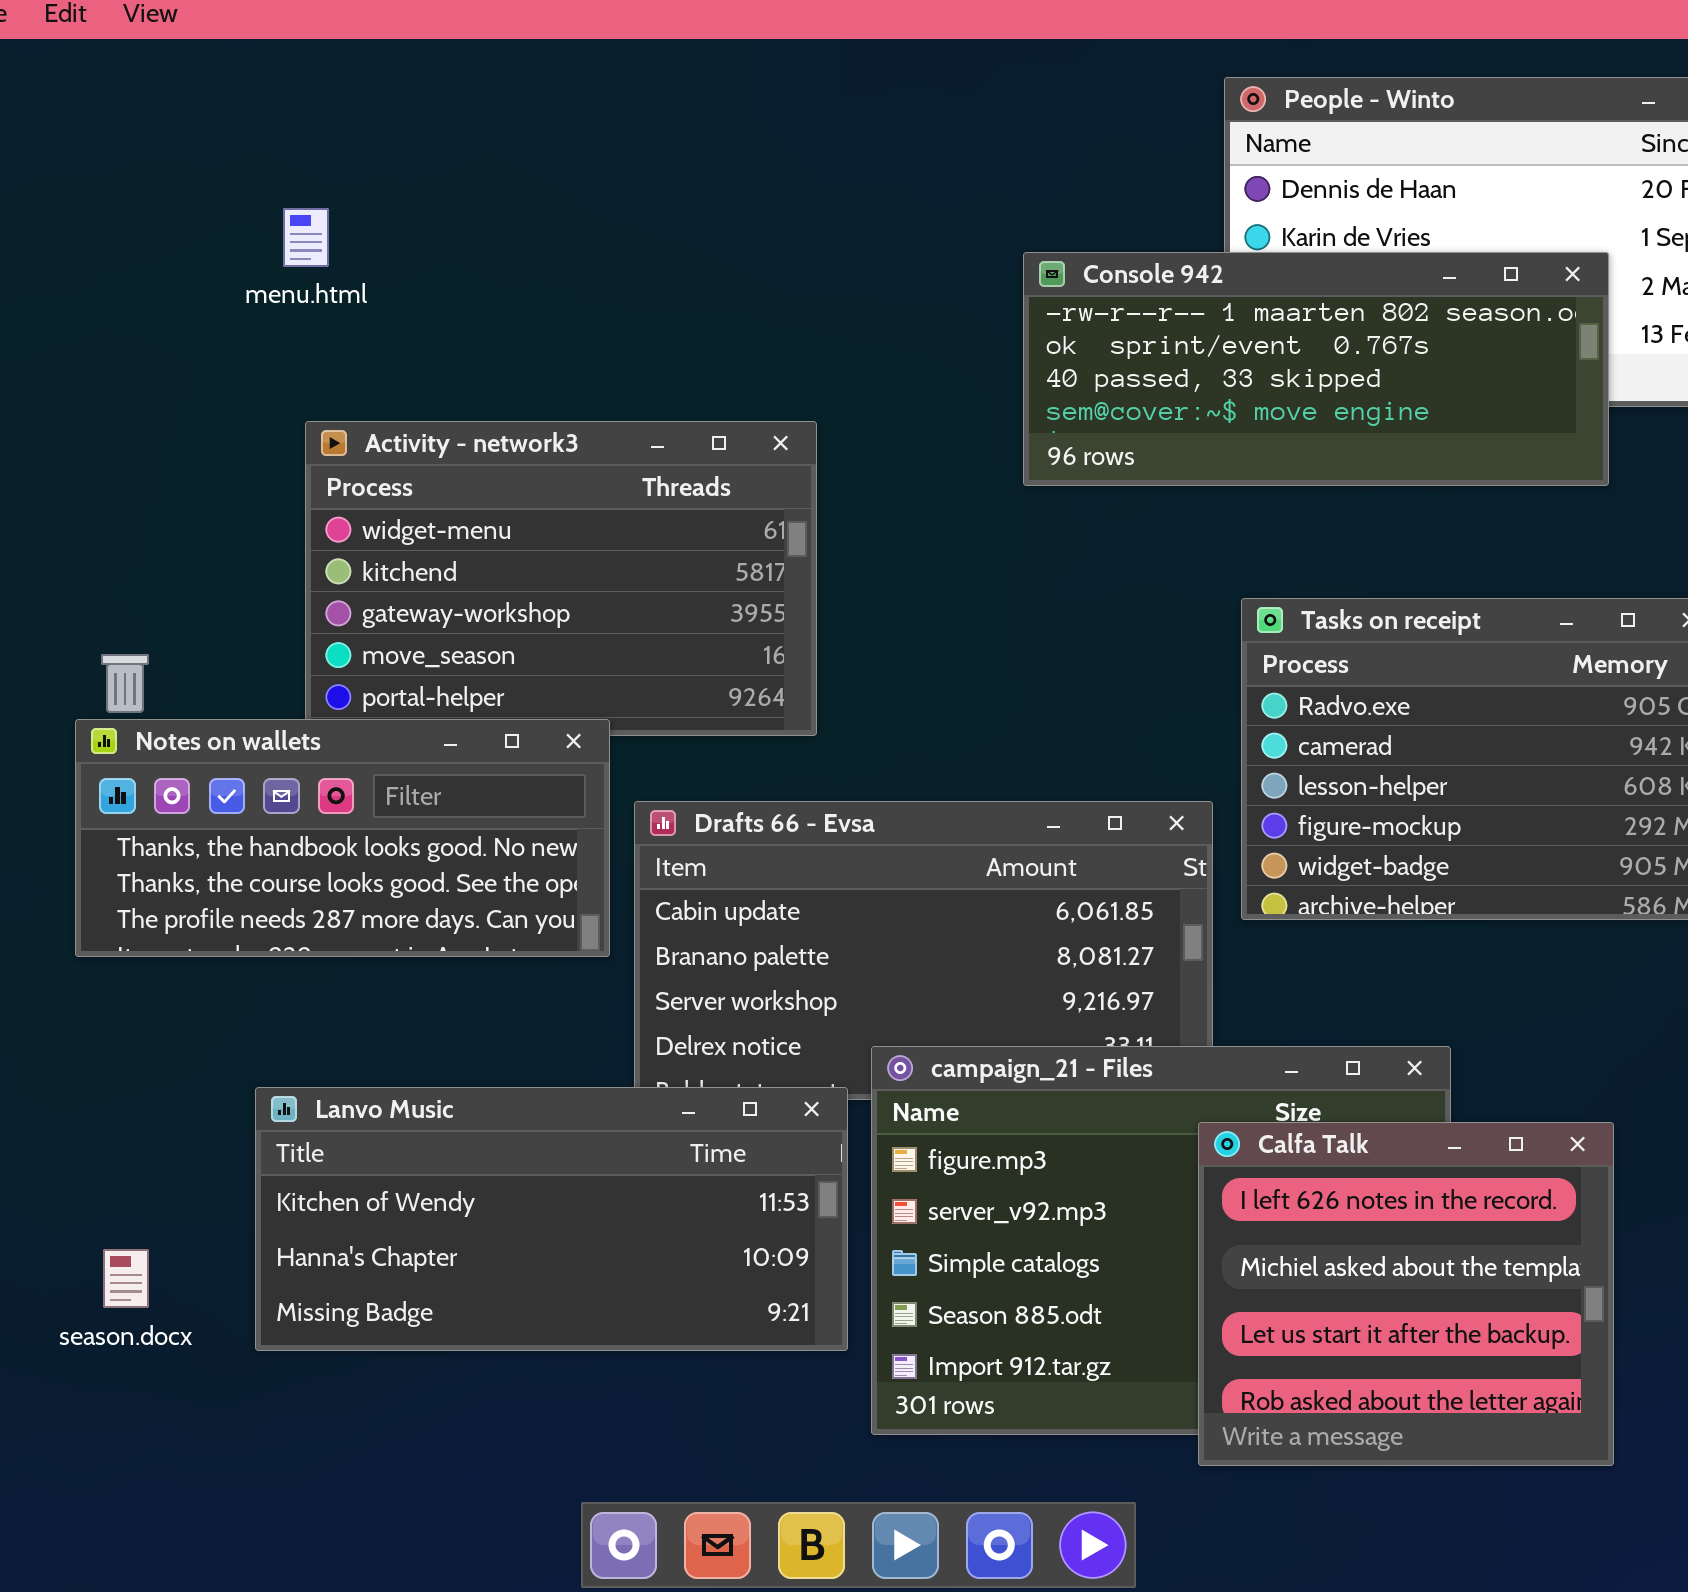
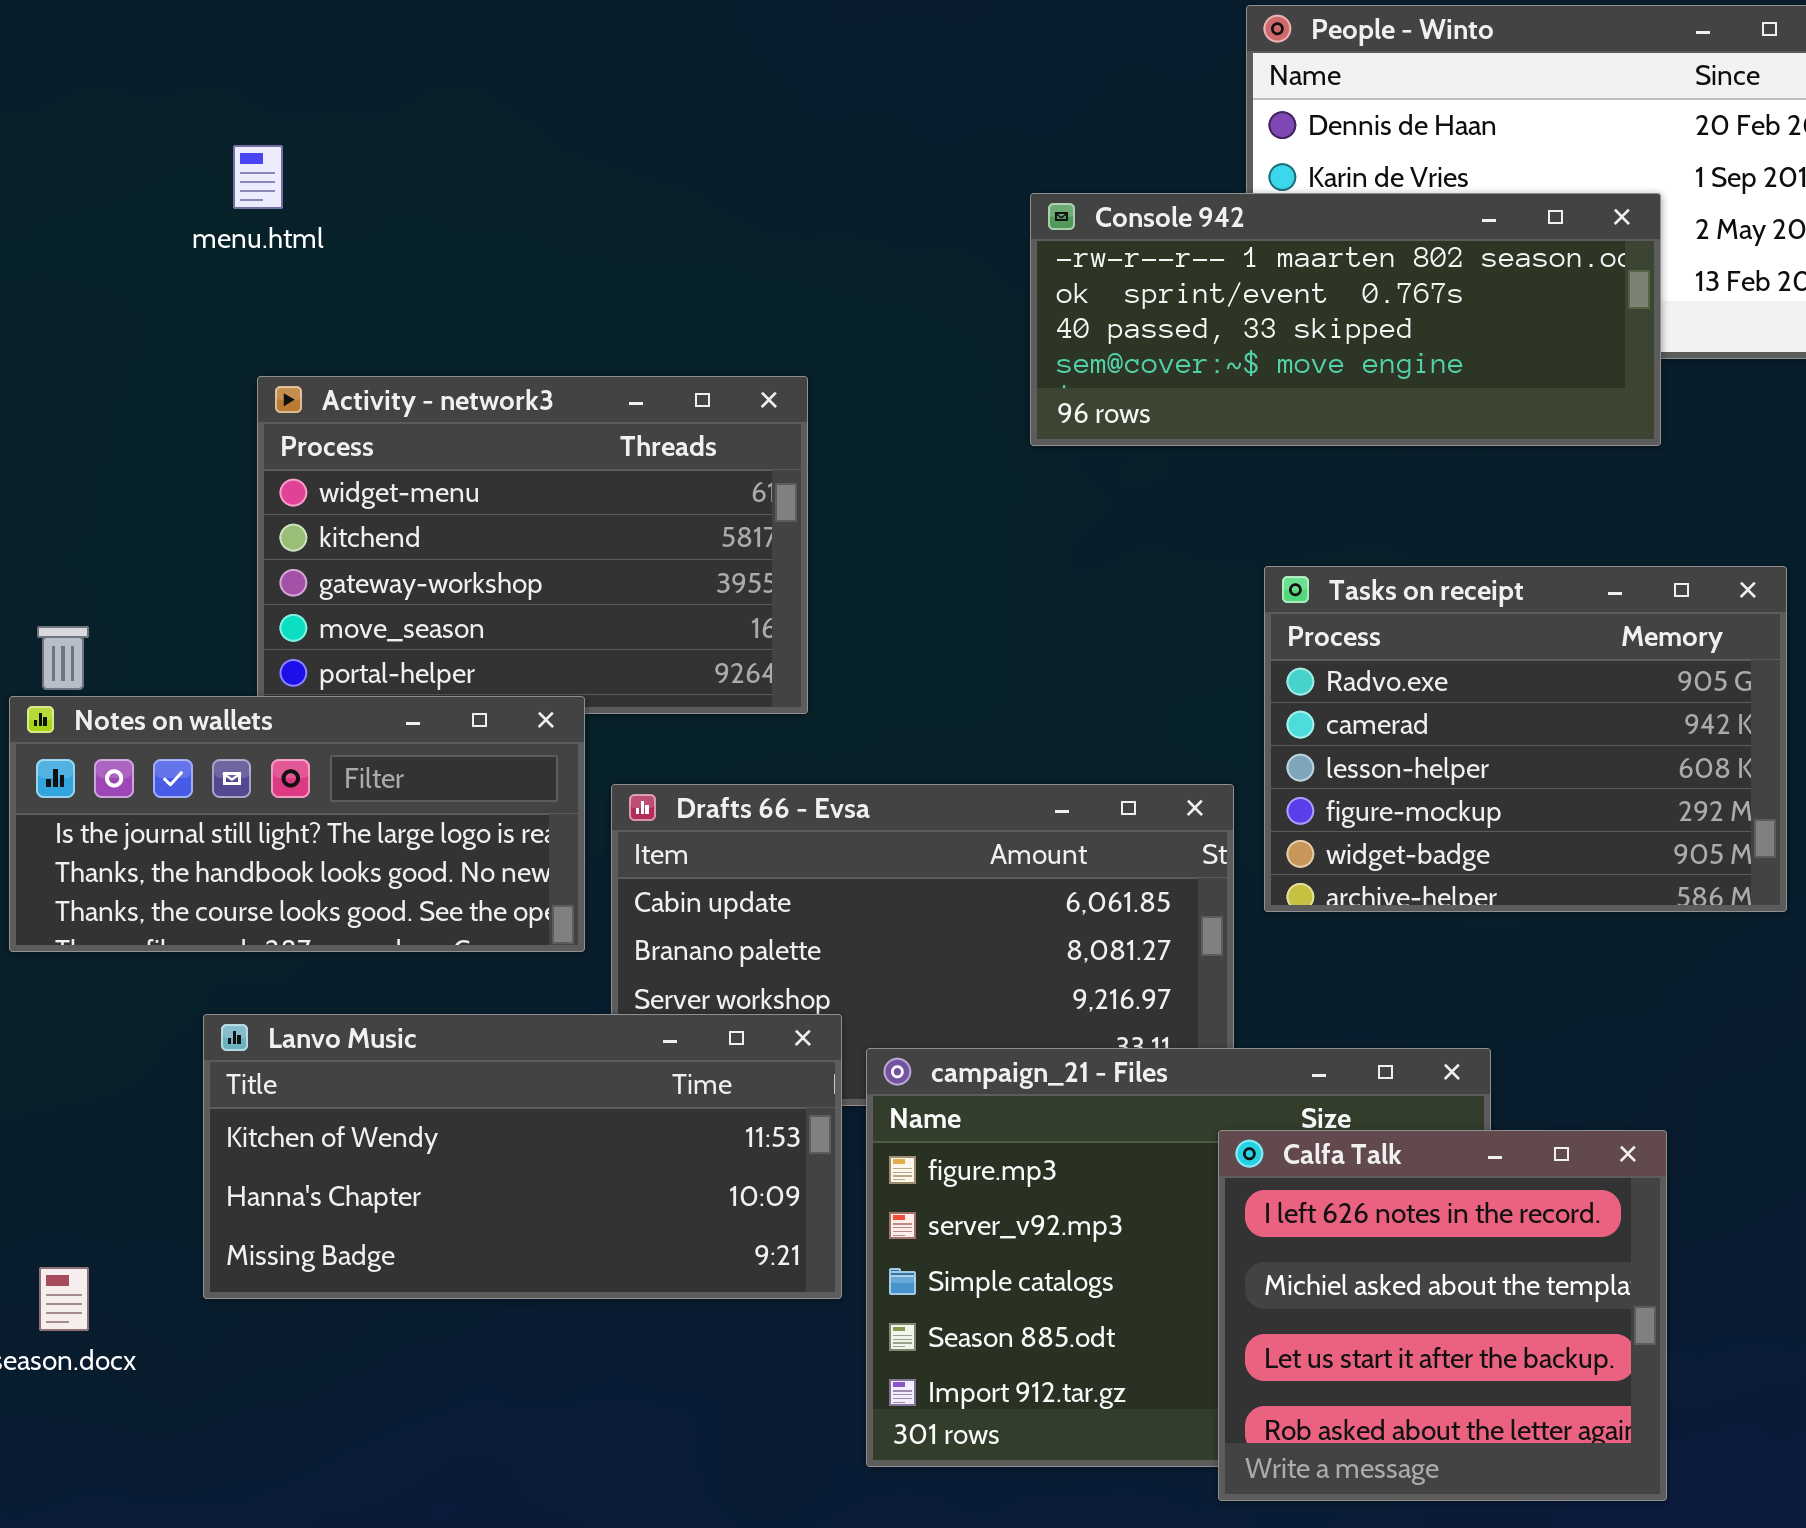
Notes on wallets: [75,719,610,957] -> [9,696,585,952], scrolled up 1 row
Lanvo Music: [255,1087,848,1351] -> [203,1014,842,1299], moved

